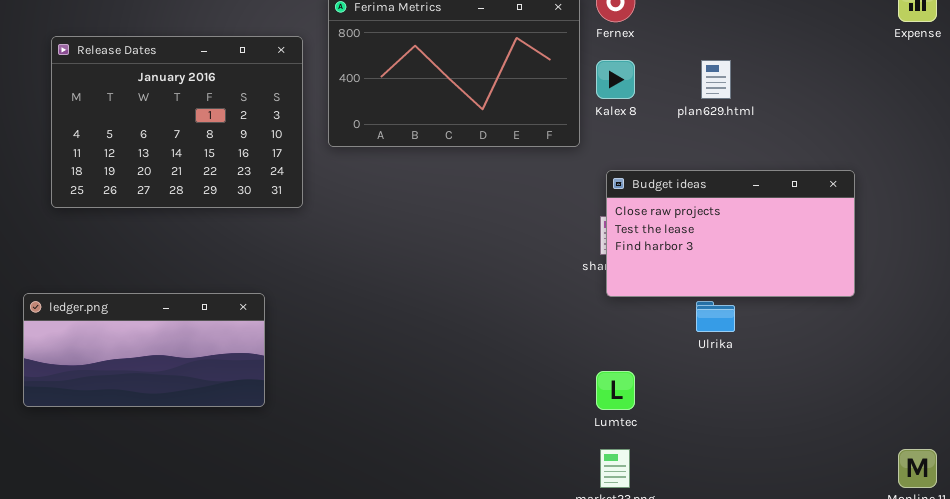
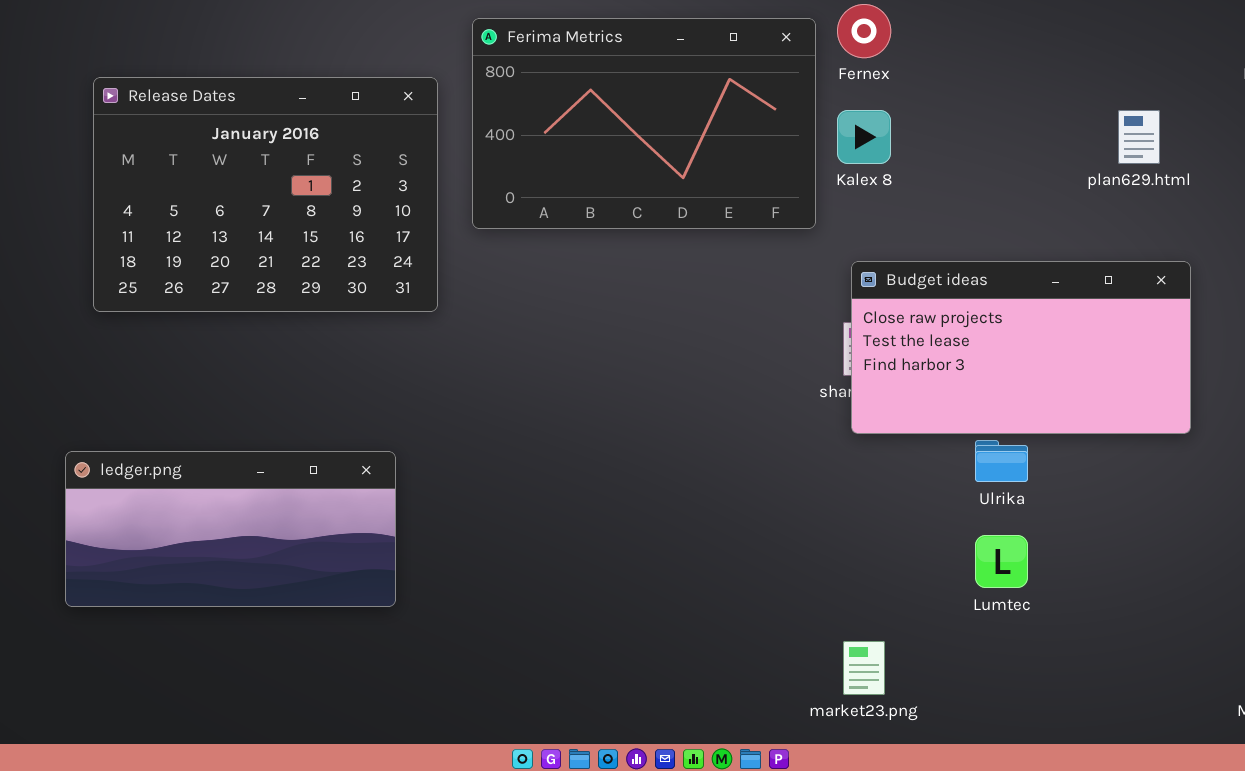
plan629.html: [701,60,731,99] -> [1118,110,1160,164], moved
ledger.png: [23,293,265,407] -> [65,451,396,607], moved
Lumtec: [596,371,635,410] -> [975,535,1028,588], moved

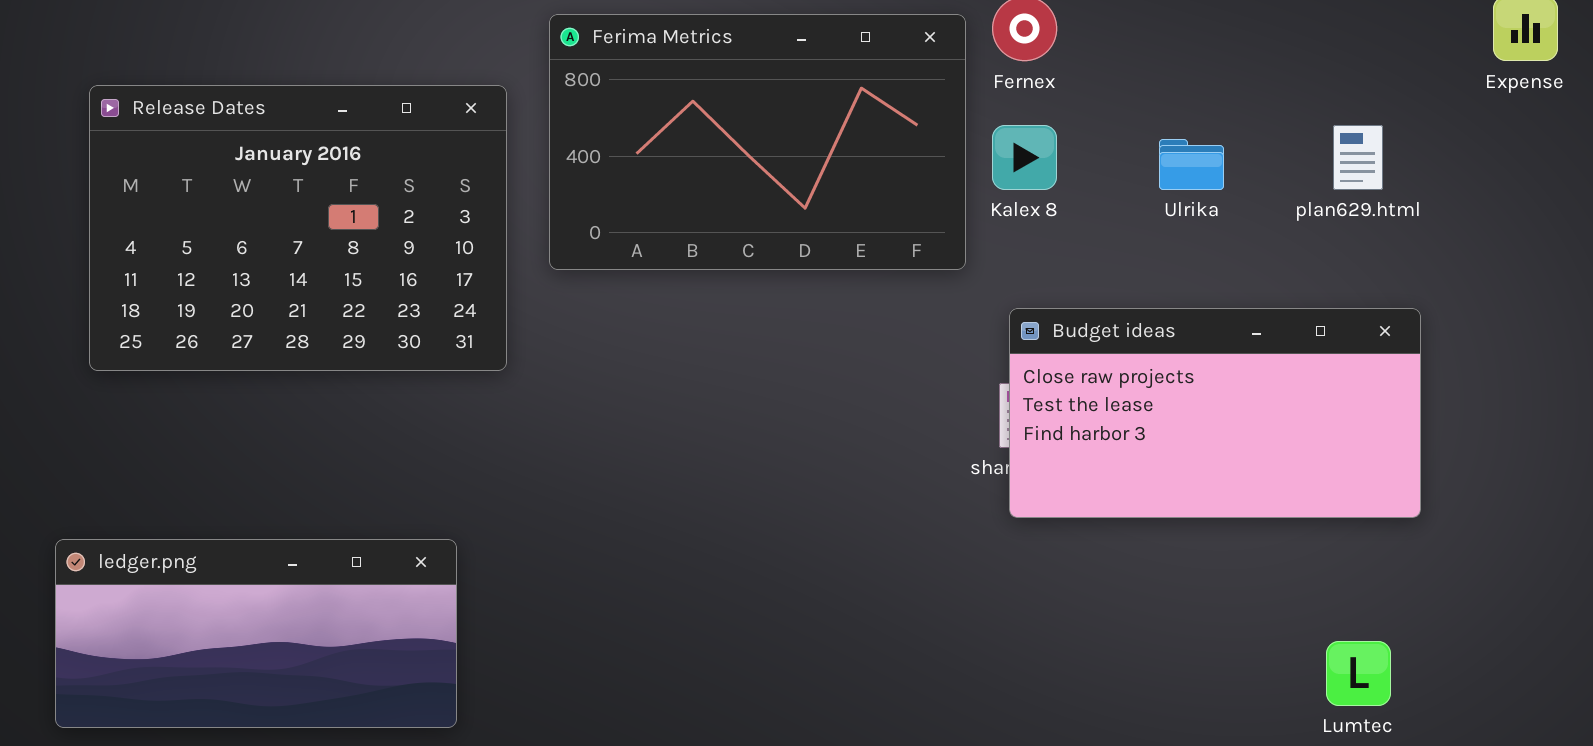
Ulrika: [975,440,1028,482] -> [1159,139,1224,190], moved
Lumtec: [975,535,1028,588] -> [1326,641,1391,706], moved

